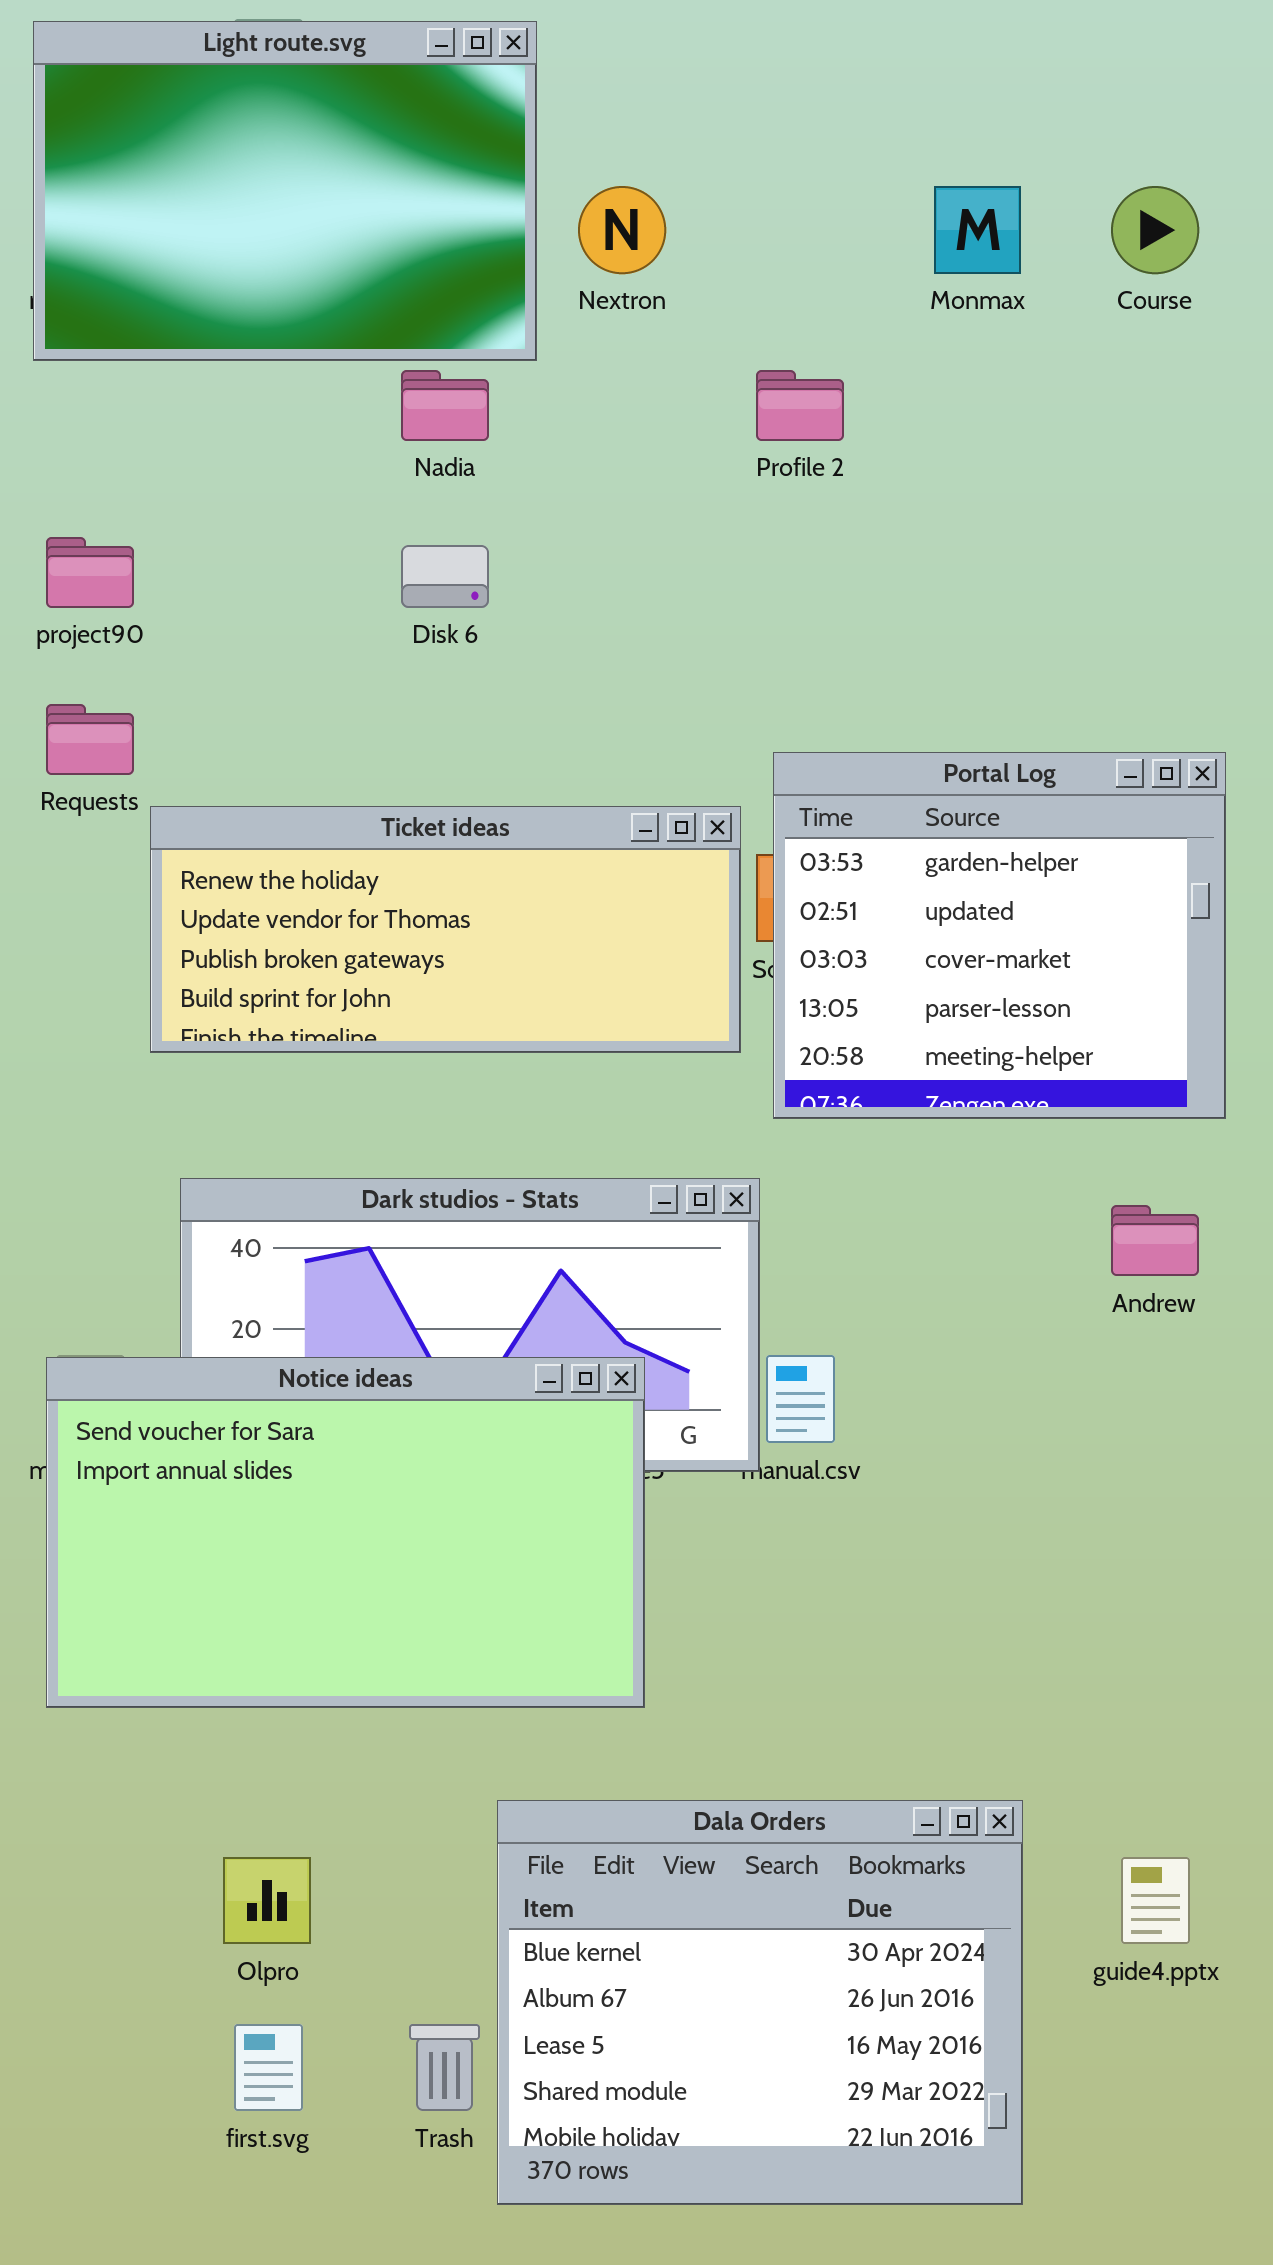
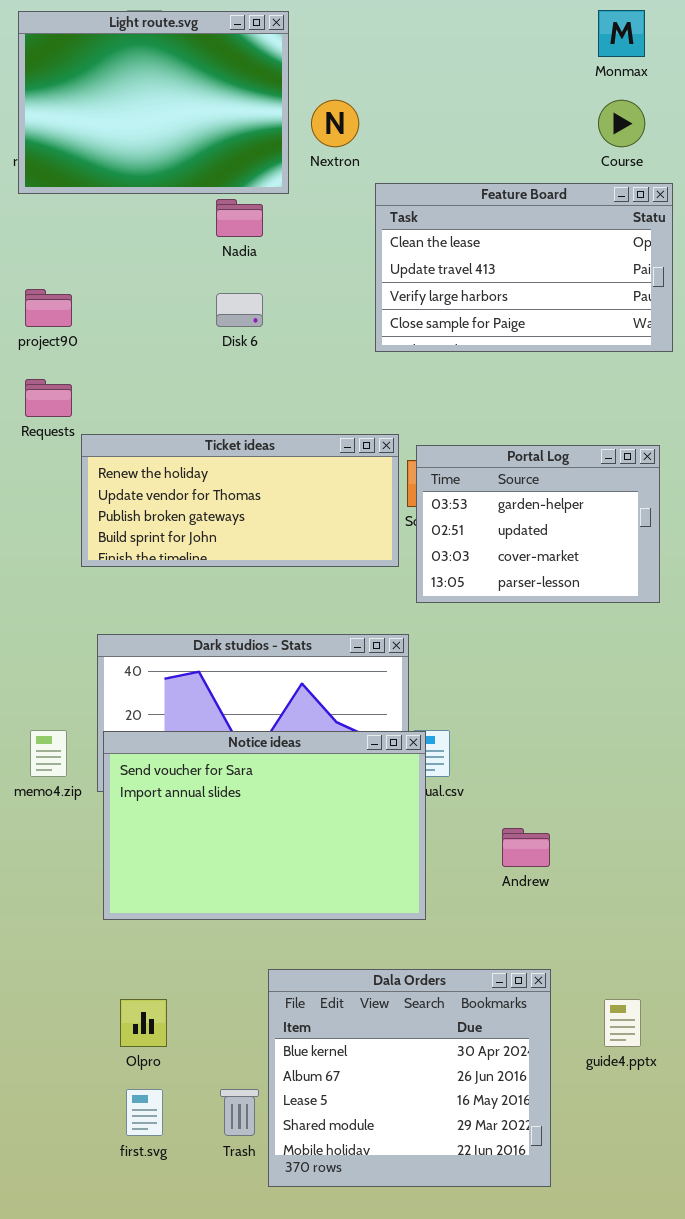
Monmax: [934,186,1021,274] -> [598,10,645,57], moved
Feature Board: none -> [375,183,673,352], opened
Portal Log: [773,752,1226,1119] -> [416,445,660,603], resized
Andrew: [1111,1205,1199,1276] -> [502,828,550,867], moved
Notice ideas: [46,1357,645,1708] -> [103,731,426,920], moved

